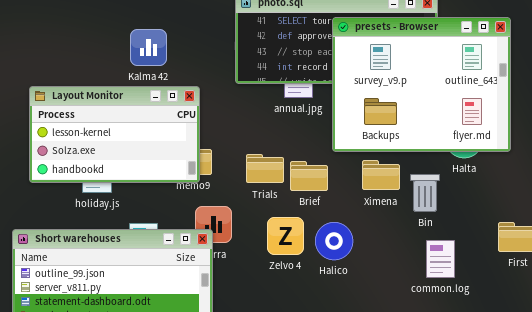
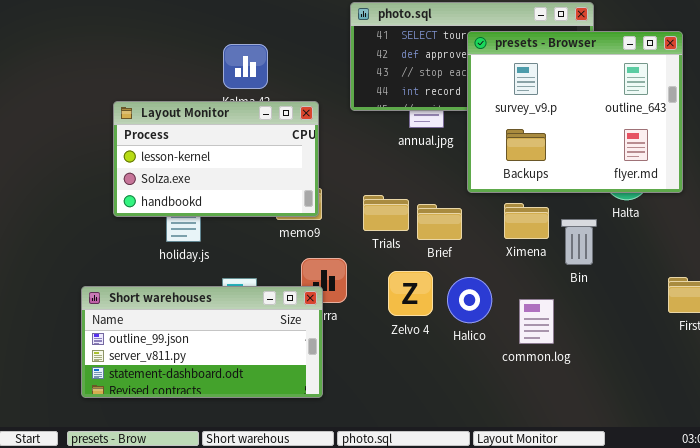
Layout Monitor: [29,86,200,183] -> [113,101,319,217], moved
common.log: [426,240,455,278] -> [519,299,554,344], moved

